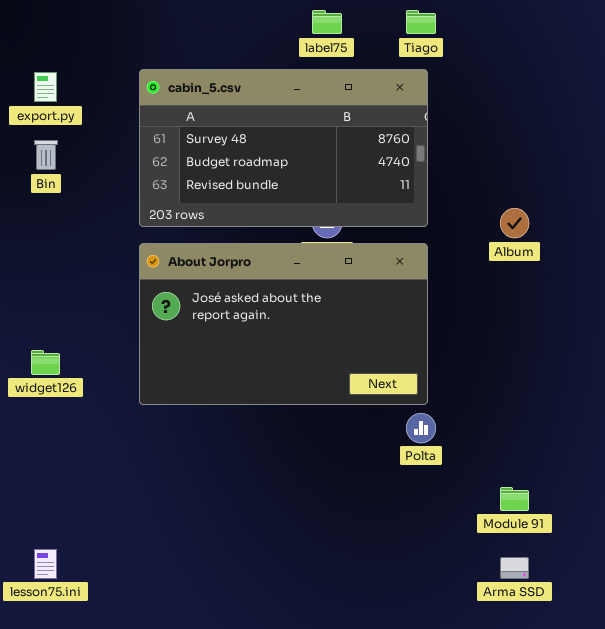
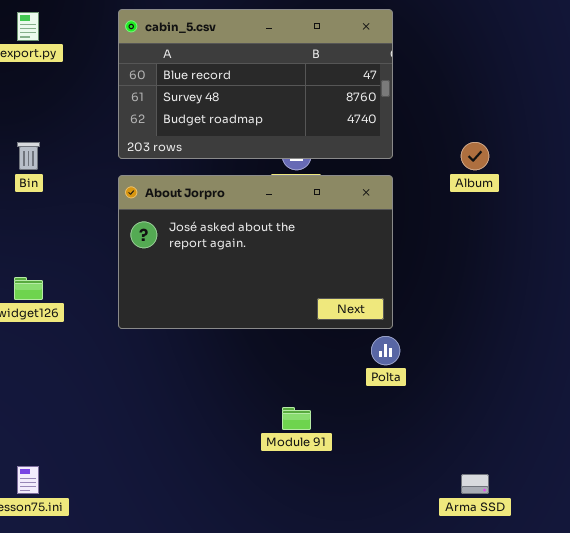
cabin_5.csv: [139,69,428,227] -> [118,9,393,159], scrolled up 1 row
Bin: [34,140,58,170] -> [17,142,40,170], moved
Module 91: [500,487,529,511] -> [282,407,311,430], moved

